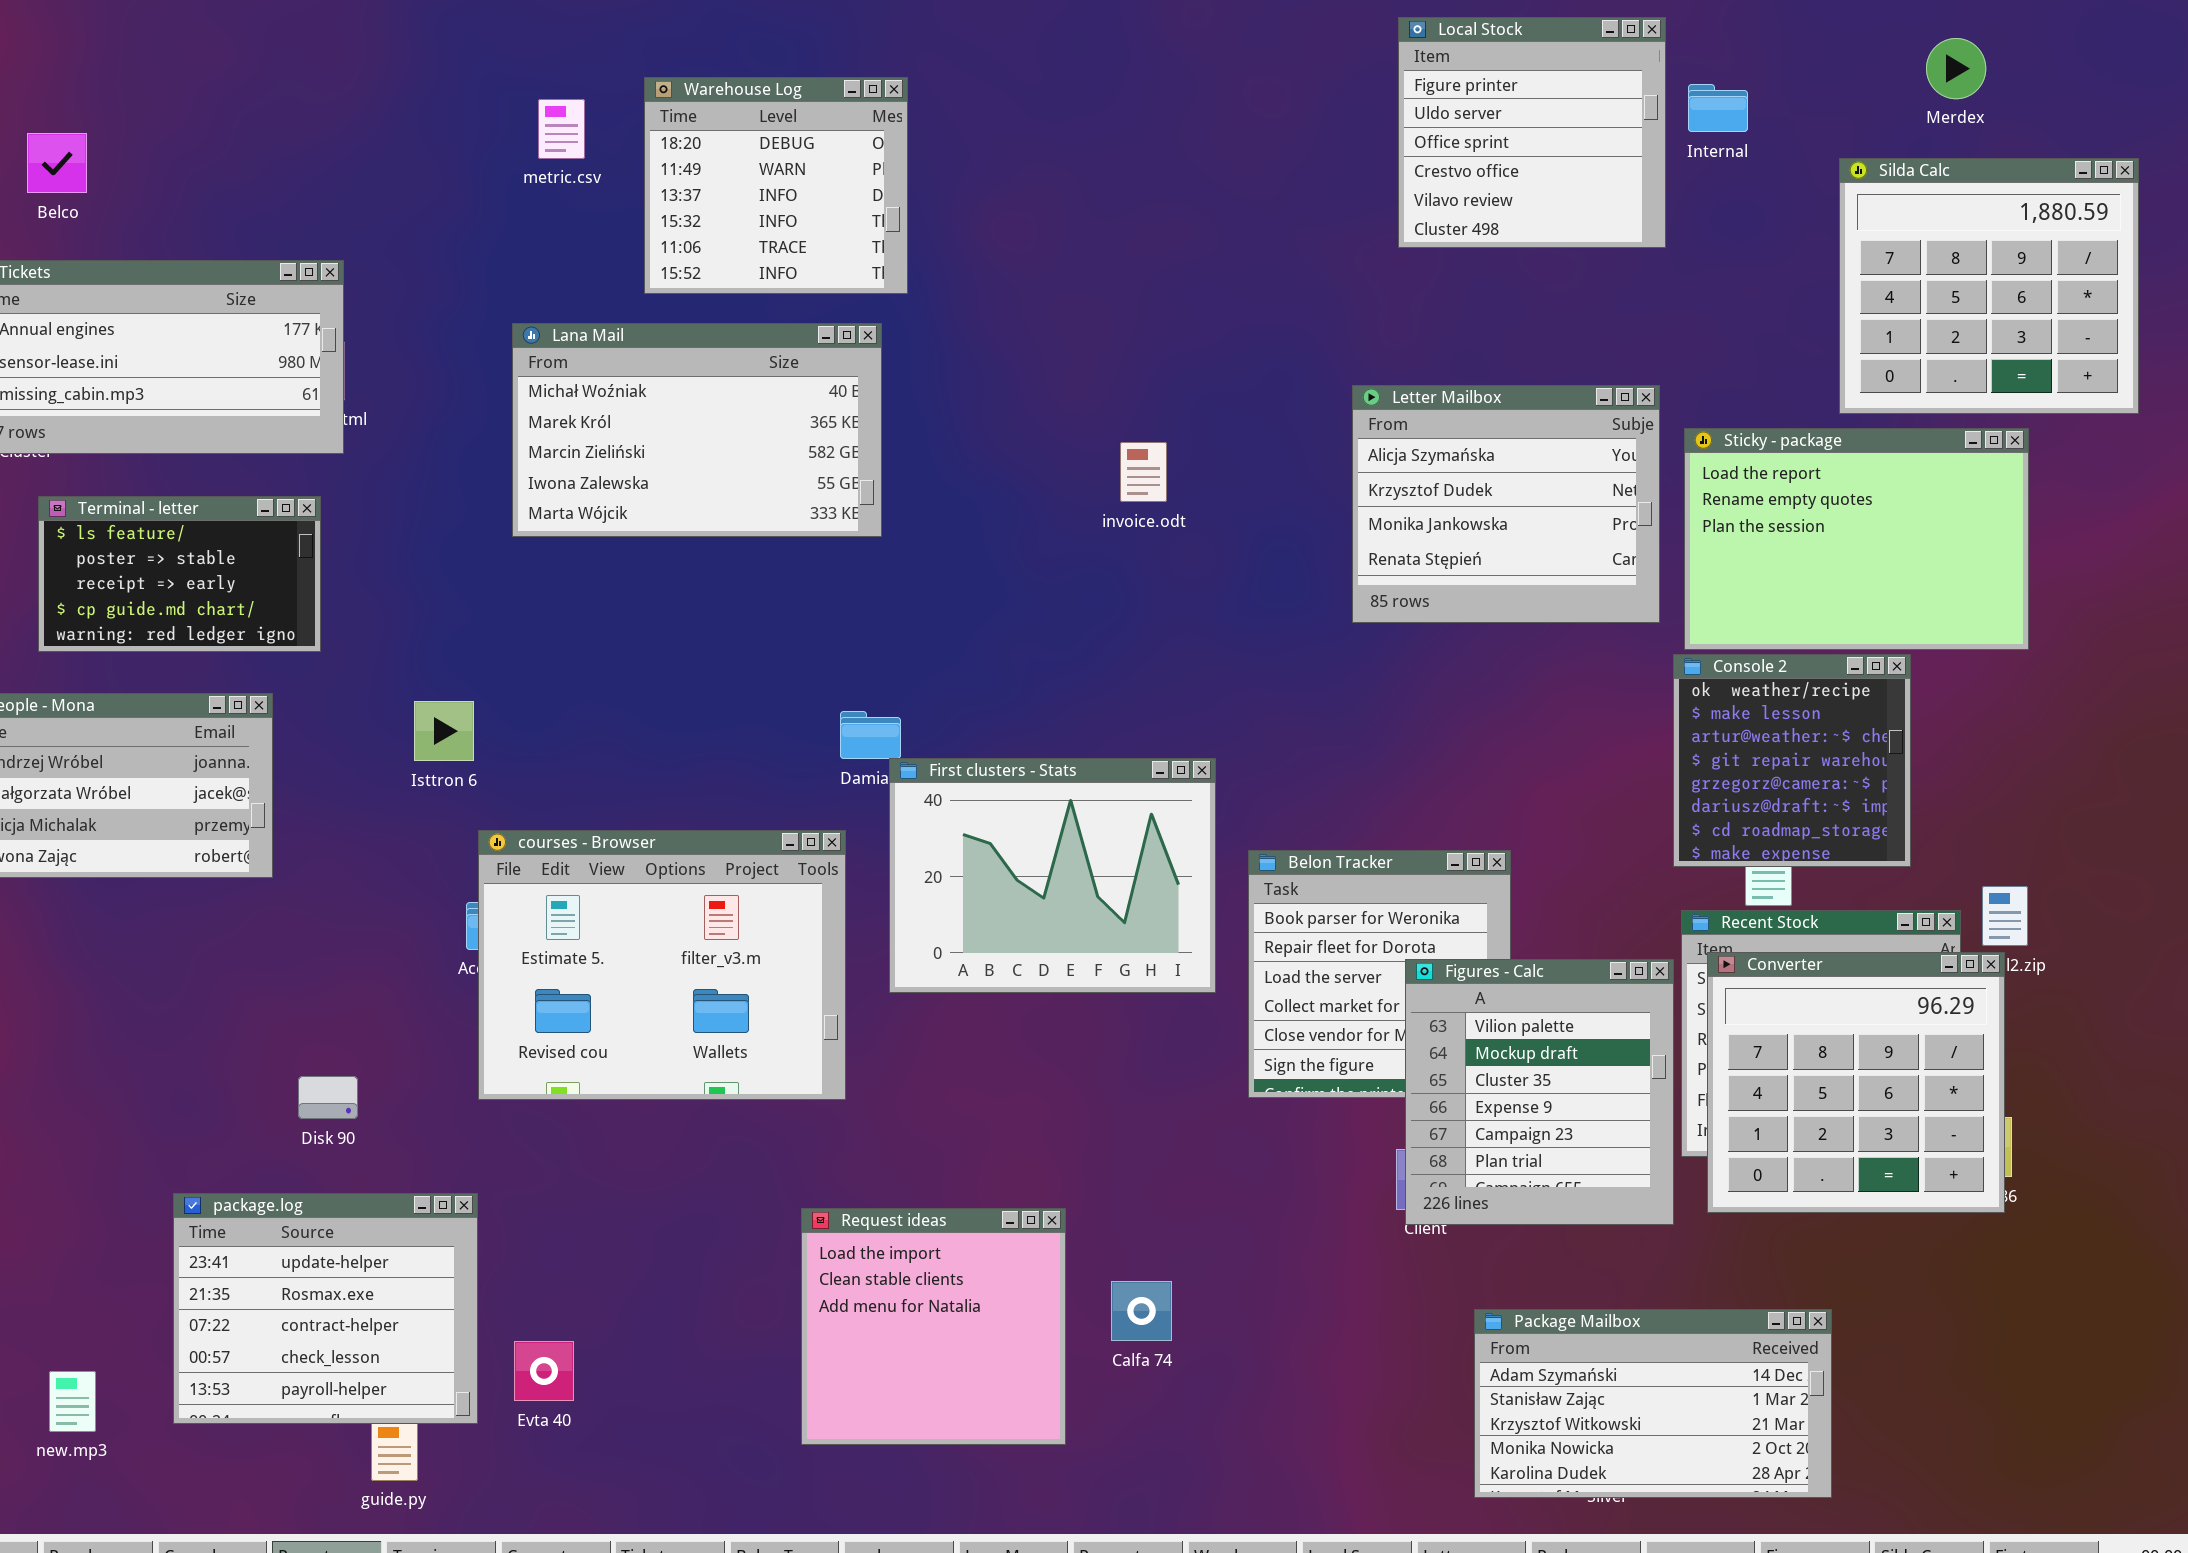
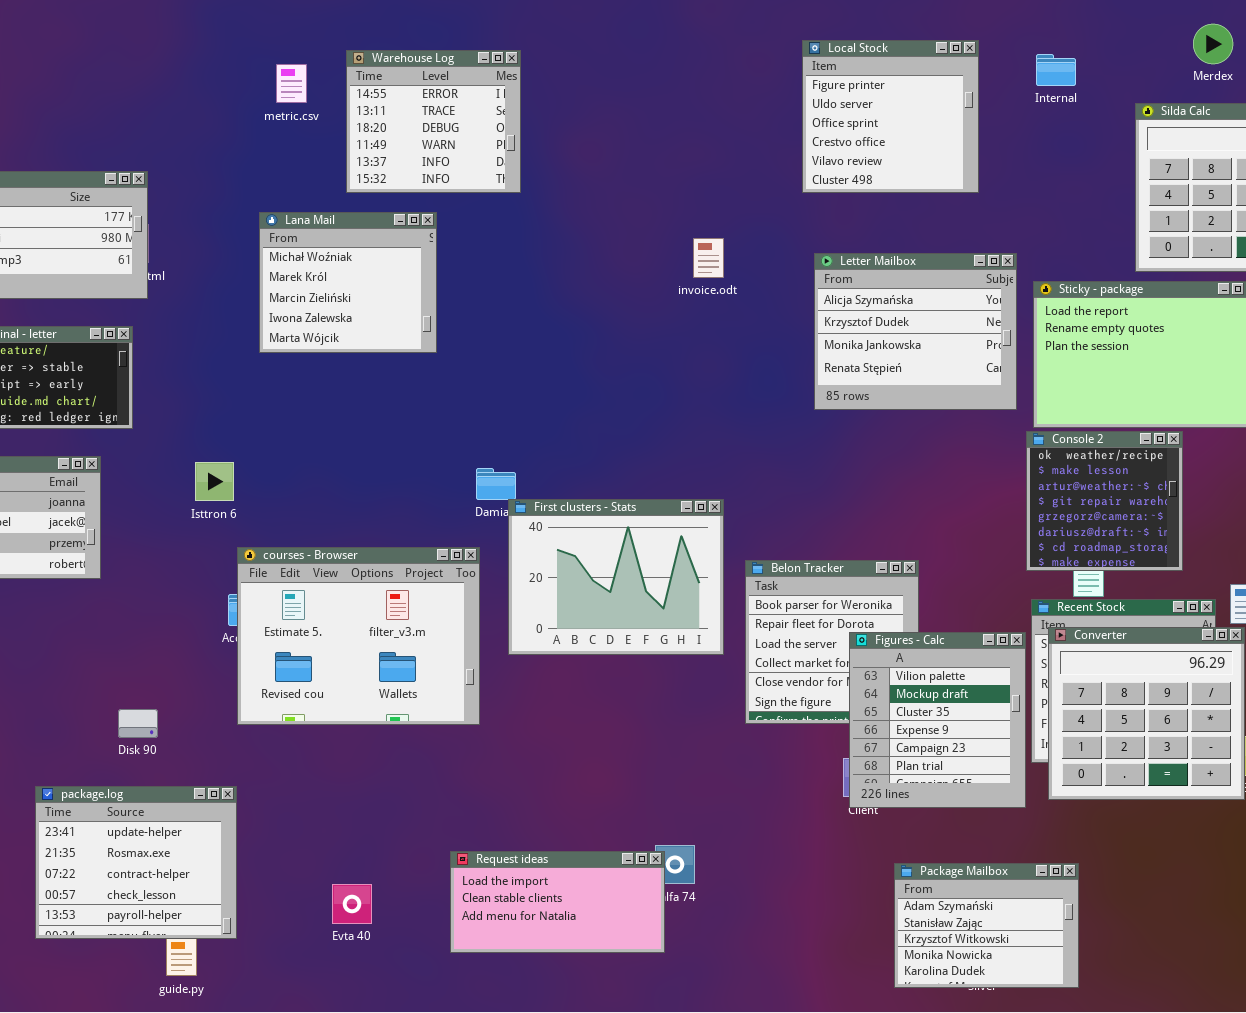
Local Stock: [1398,17,1666,248] -> [802,40,979,193], moved
Warehouse Log: [644,77,908,294] -> [346,50,521,193], scrolled up 2 rows
Lana Mail: [512,323,882,537] -> [259,212,437,353], resized
invoice.odt: [1120,442,1167,502] -> [693,238,724,278], moved
Request ideas: [801,1208,1066,1445] -> [450,851,665,953], resized
Package Mailbox: [1474,1309,1832,1498] -> [894,863,1079,988], resized
Evta 40: [514,1341,574,1401] -> [332,884,372,924], moved

